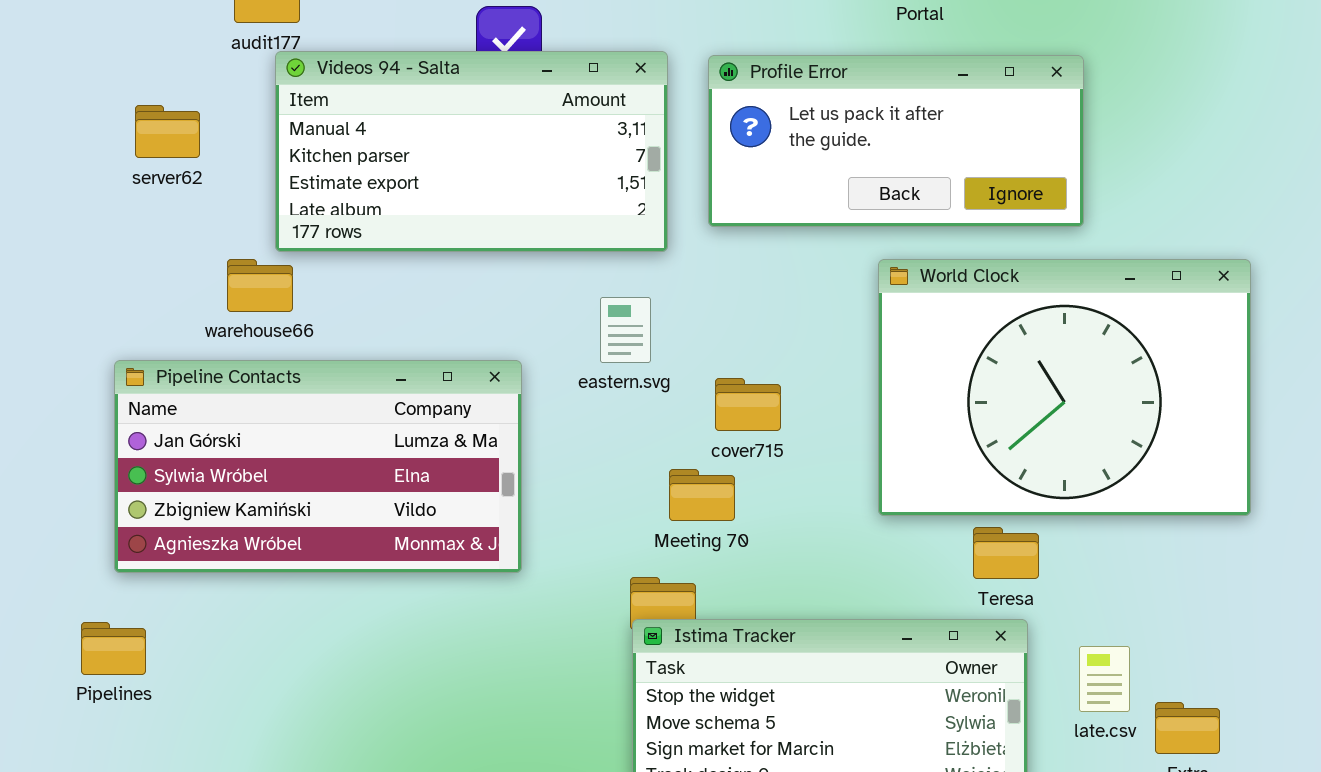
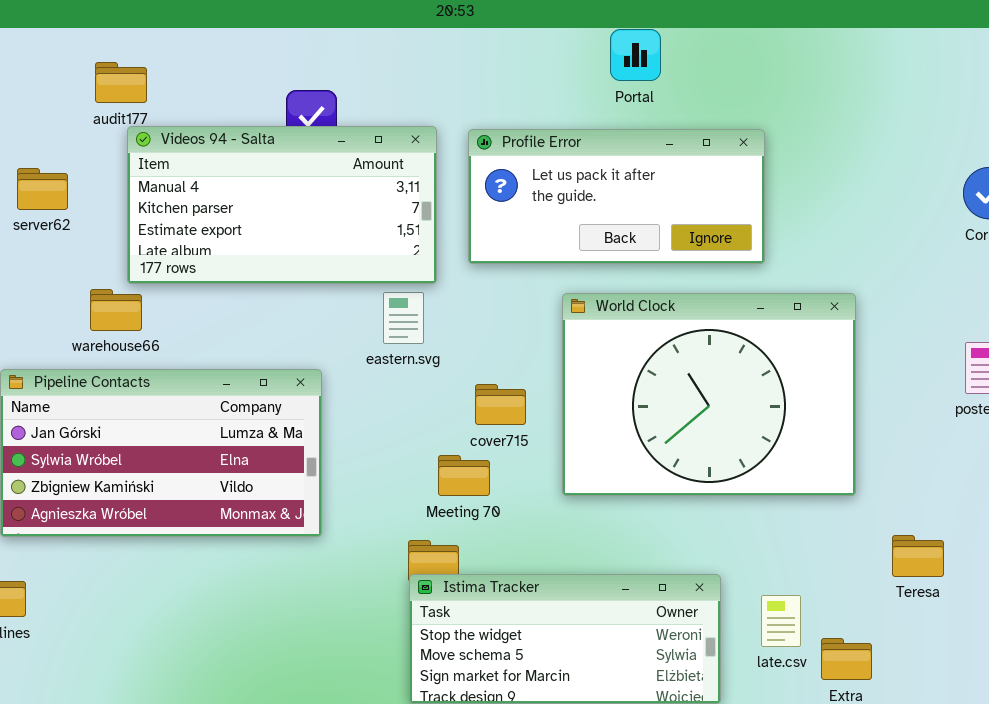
World Clock: [878,259,1251,516] -> [562,293,856,496], moved
eastern.svg: [600,297,651,363] -> [383,292,424,344], moved
Teresa: [973,527,1039,579] -> [892,535,944,577], moved

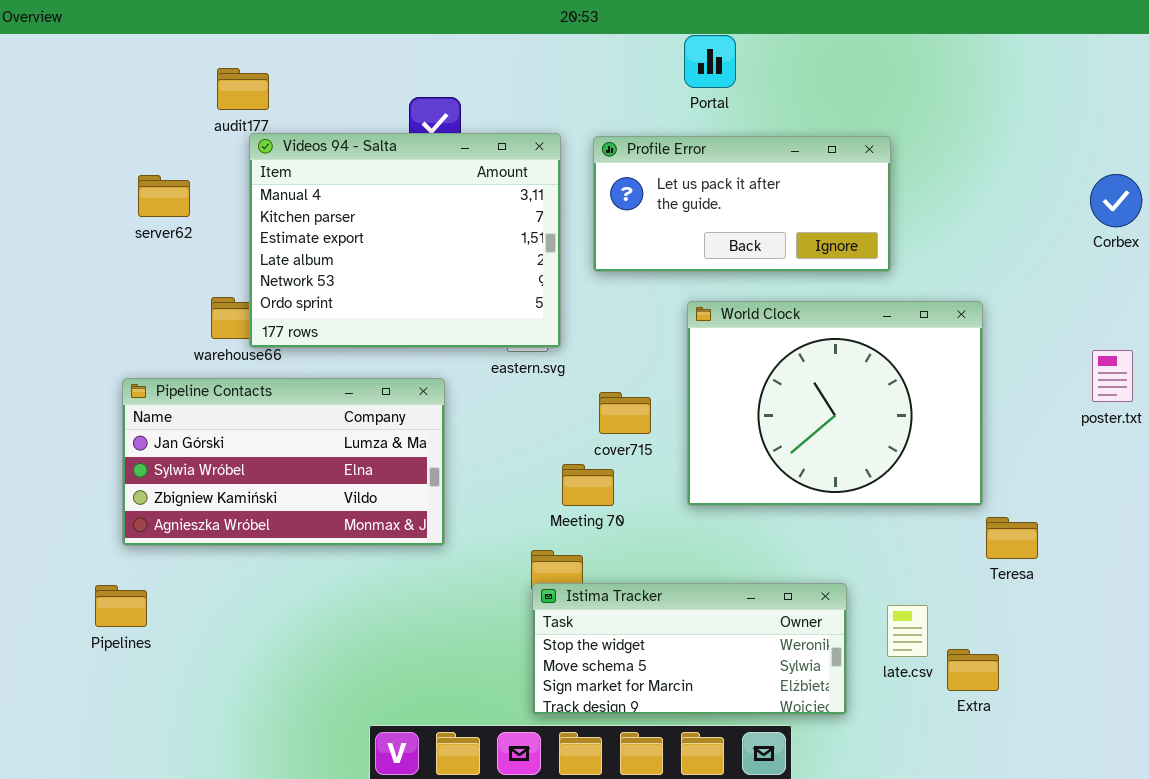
Portal: [610,29,661,81] -> [684,35,736,88], moved
Videos 94 - Salta: [127,126,437,284] -> [249,133,561,348], resized
Teresa: [892,535,944,577] -> [986,517,1038,559], moved

